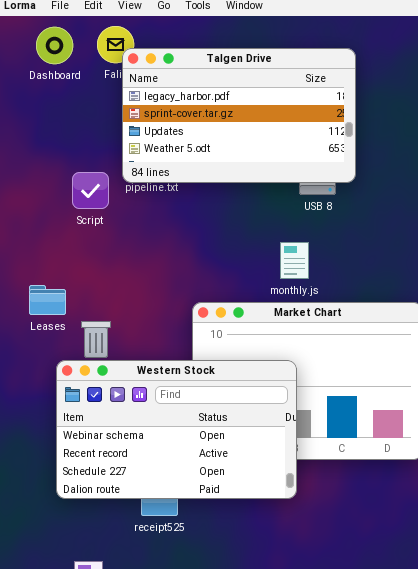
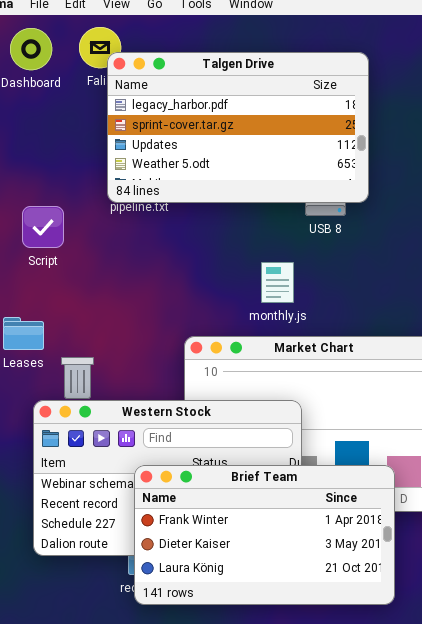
Script: [72,172,109,209] -> [22,206,64,248], moved
monthly.js: [280,242,309,279] -> [261,262,294,303], moved
Brief Team: none -> [134,465,395,605], opened

